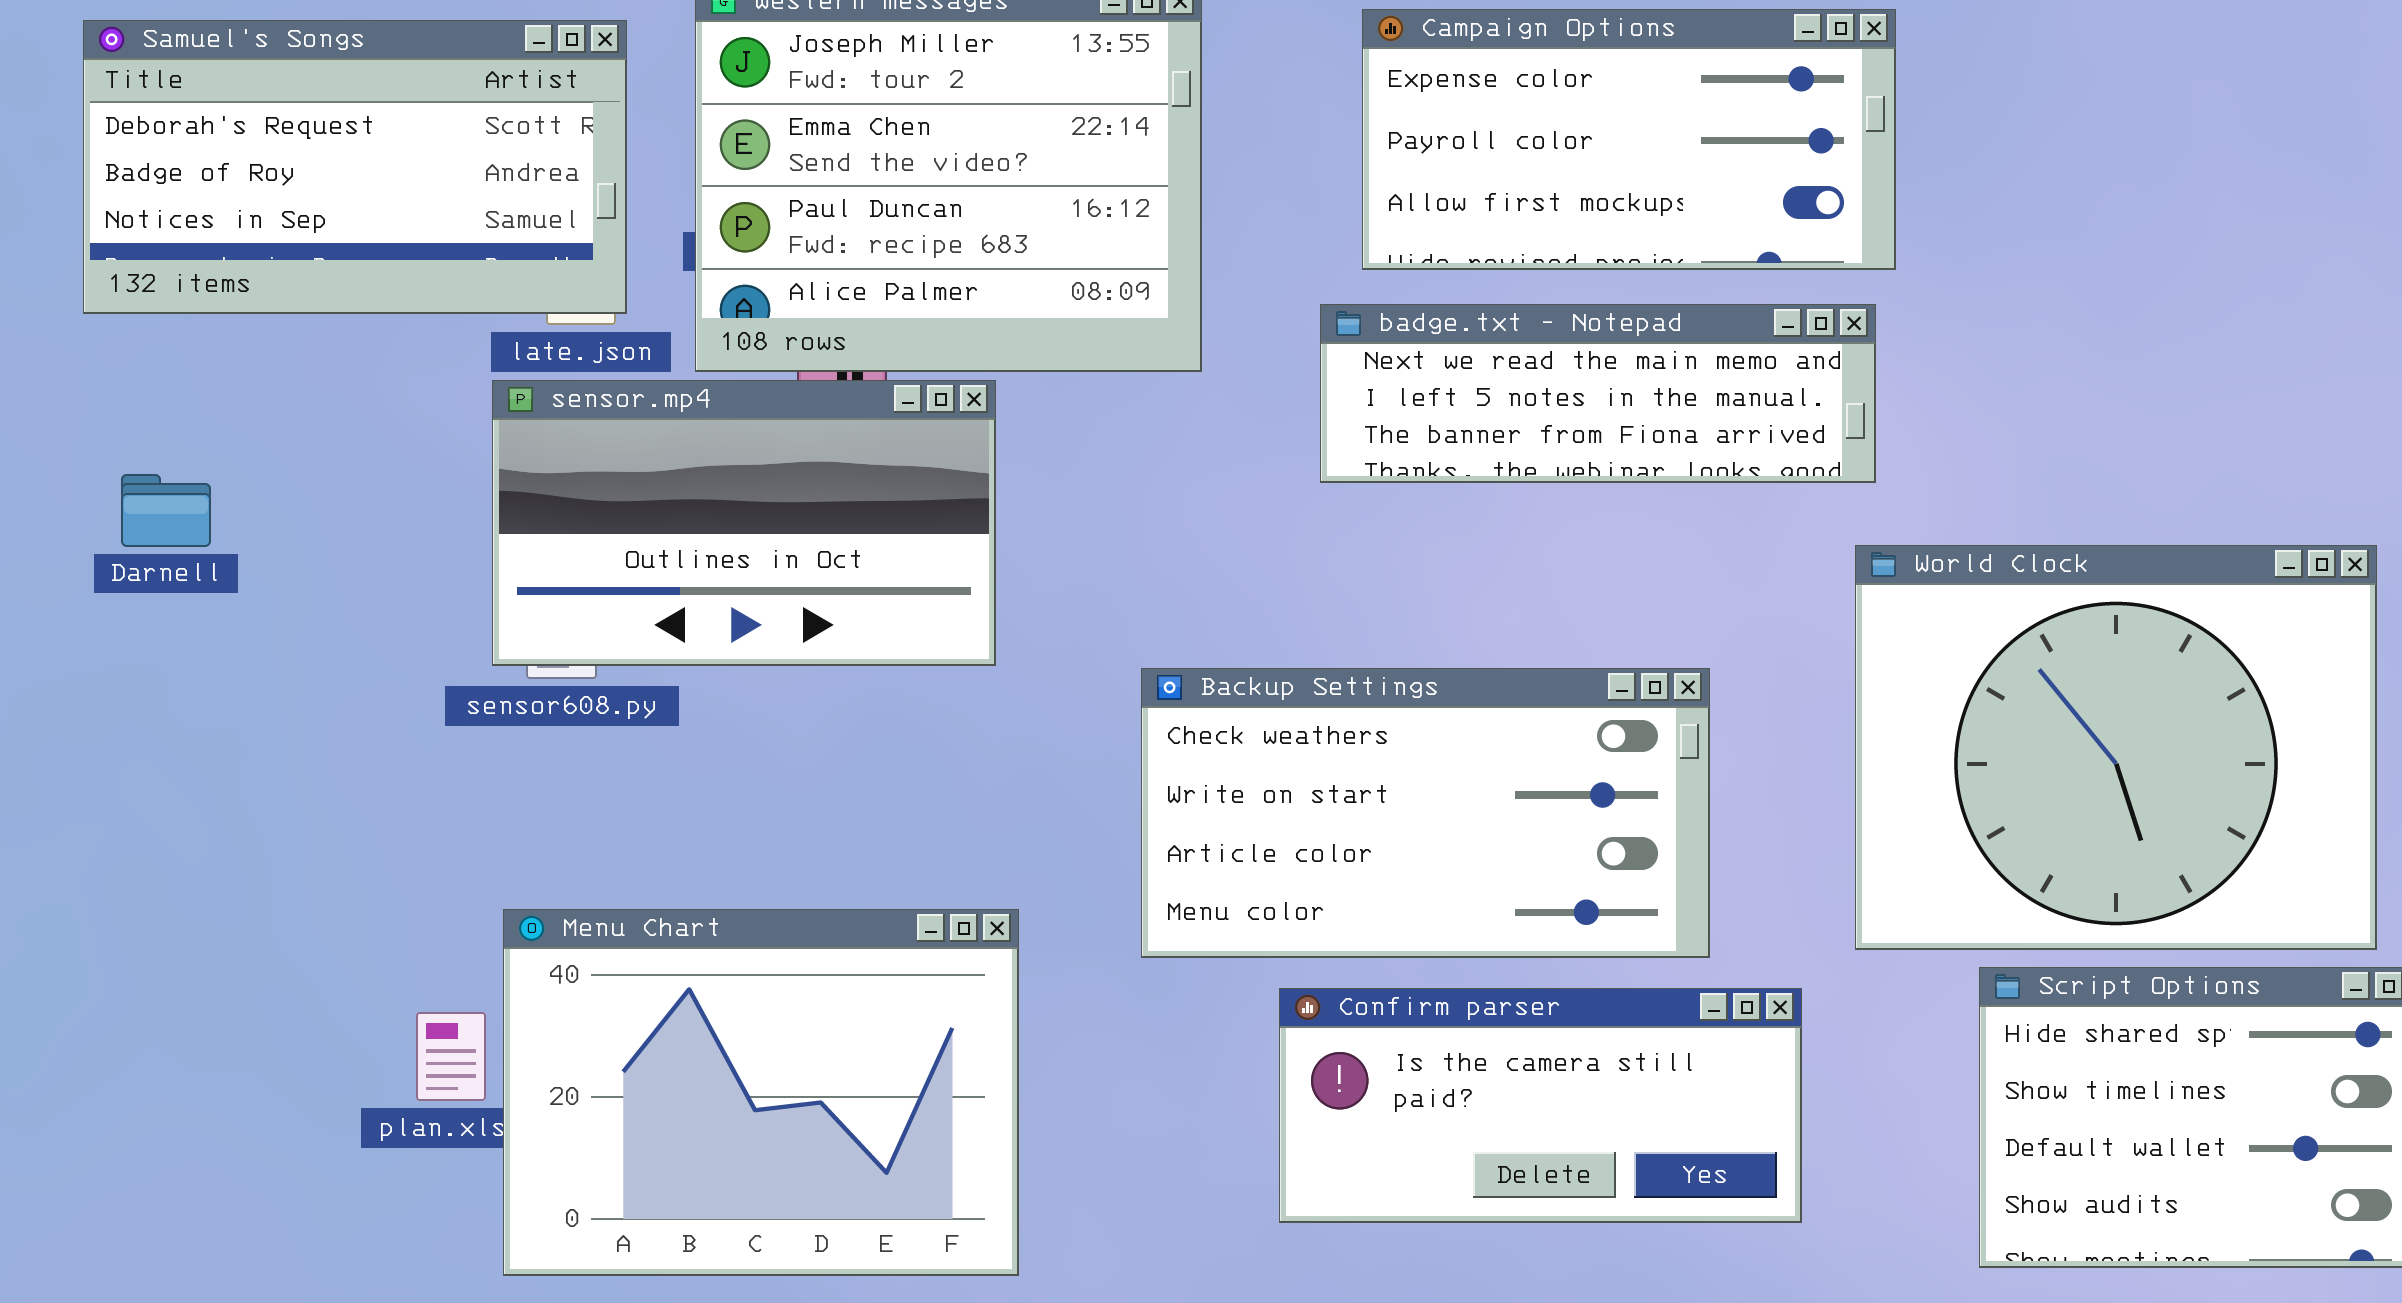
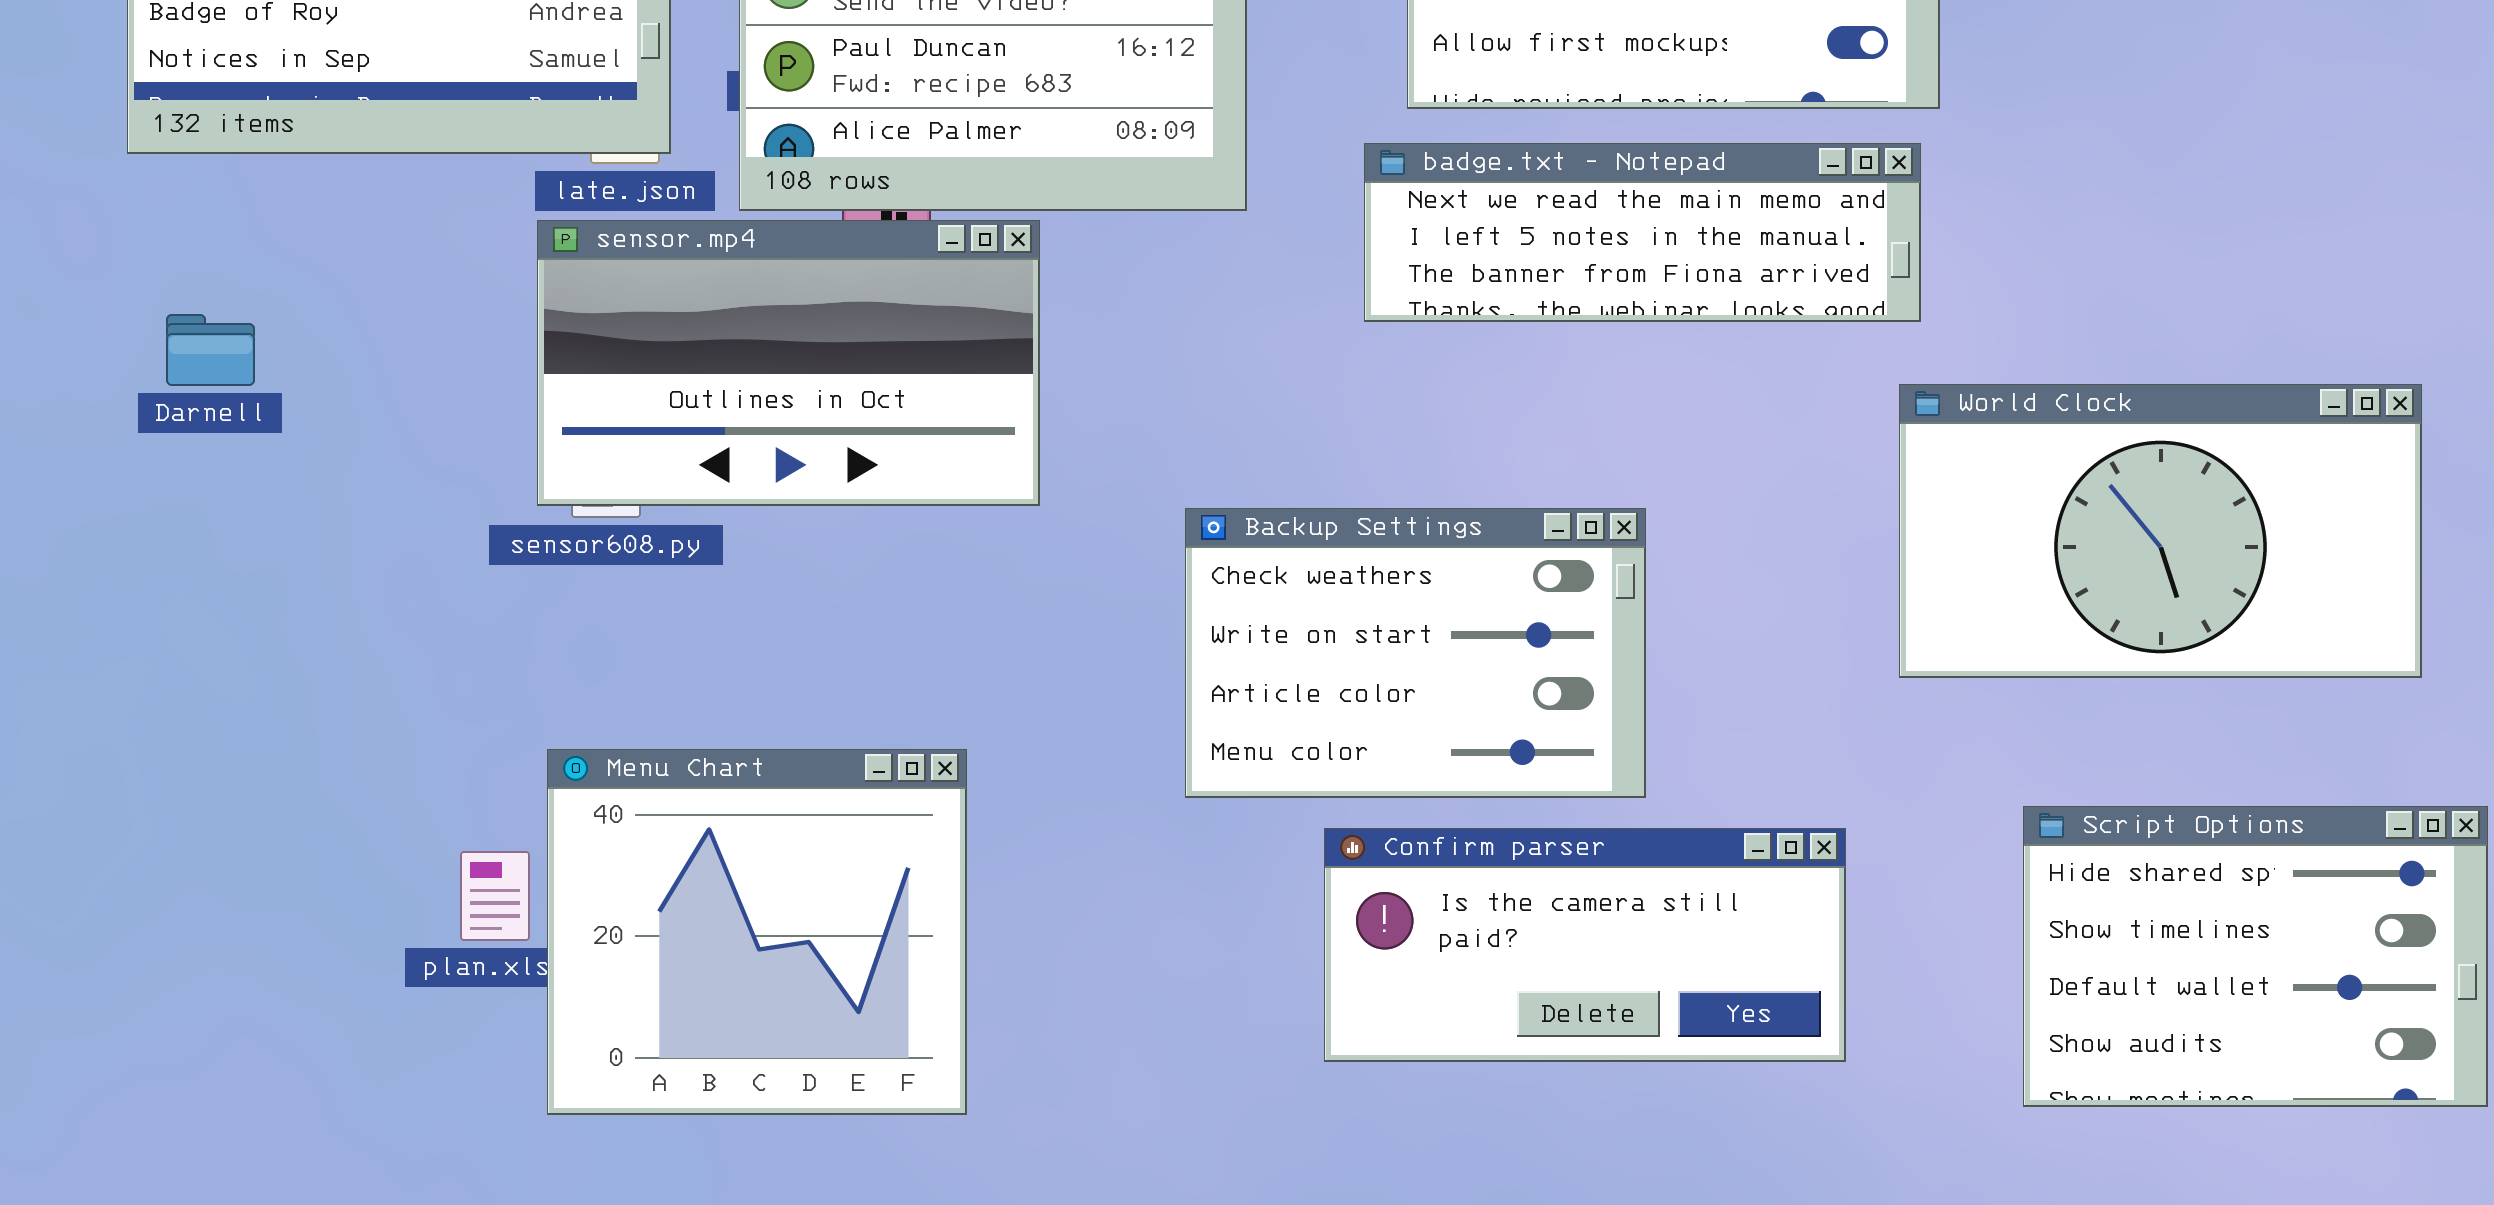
World Clock: [1855,545,2377,950] -> [1899,384,2422,678], resized
Backup Settings: [1141,668,1710,958] -> [1185,508,1646,798], resized
Menu Chart: [503,909,1019,1276] -> [547,749,967,1115], resized

